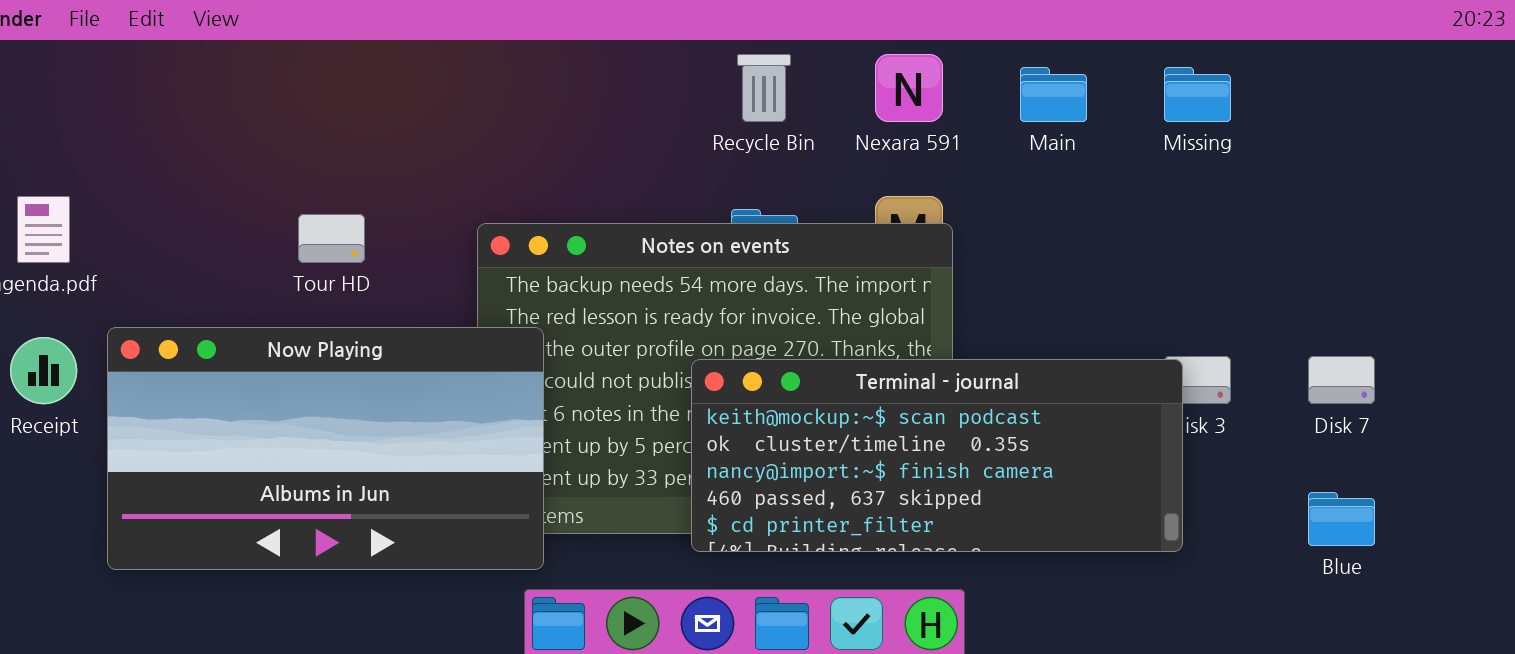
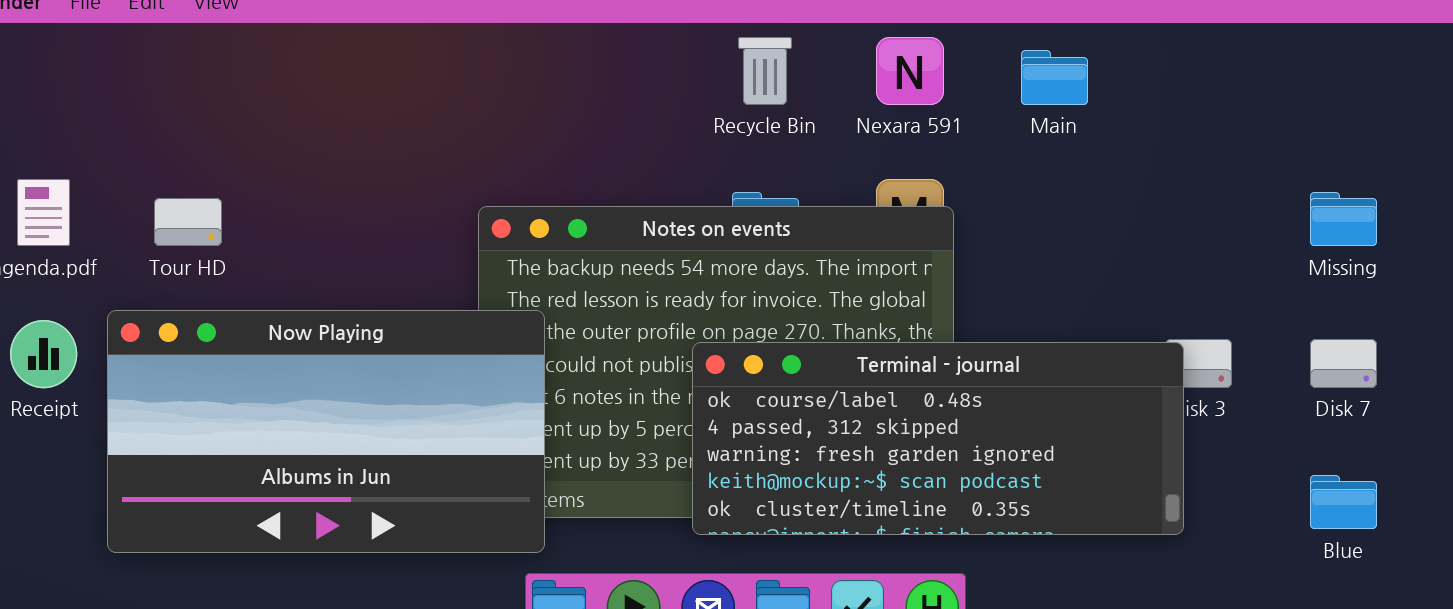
Missing: [1164,67,1231,122] -> [1310,192,1377,246], moved
Tour HD: [298,214,365,263] -> [154,198,222,246], moved
Terminal - journal: [691,359,1183,552] -> [692,342,1184,535], scrolled up 3 rows

